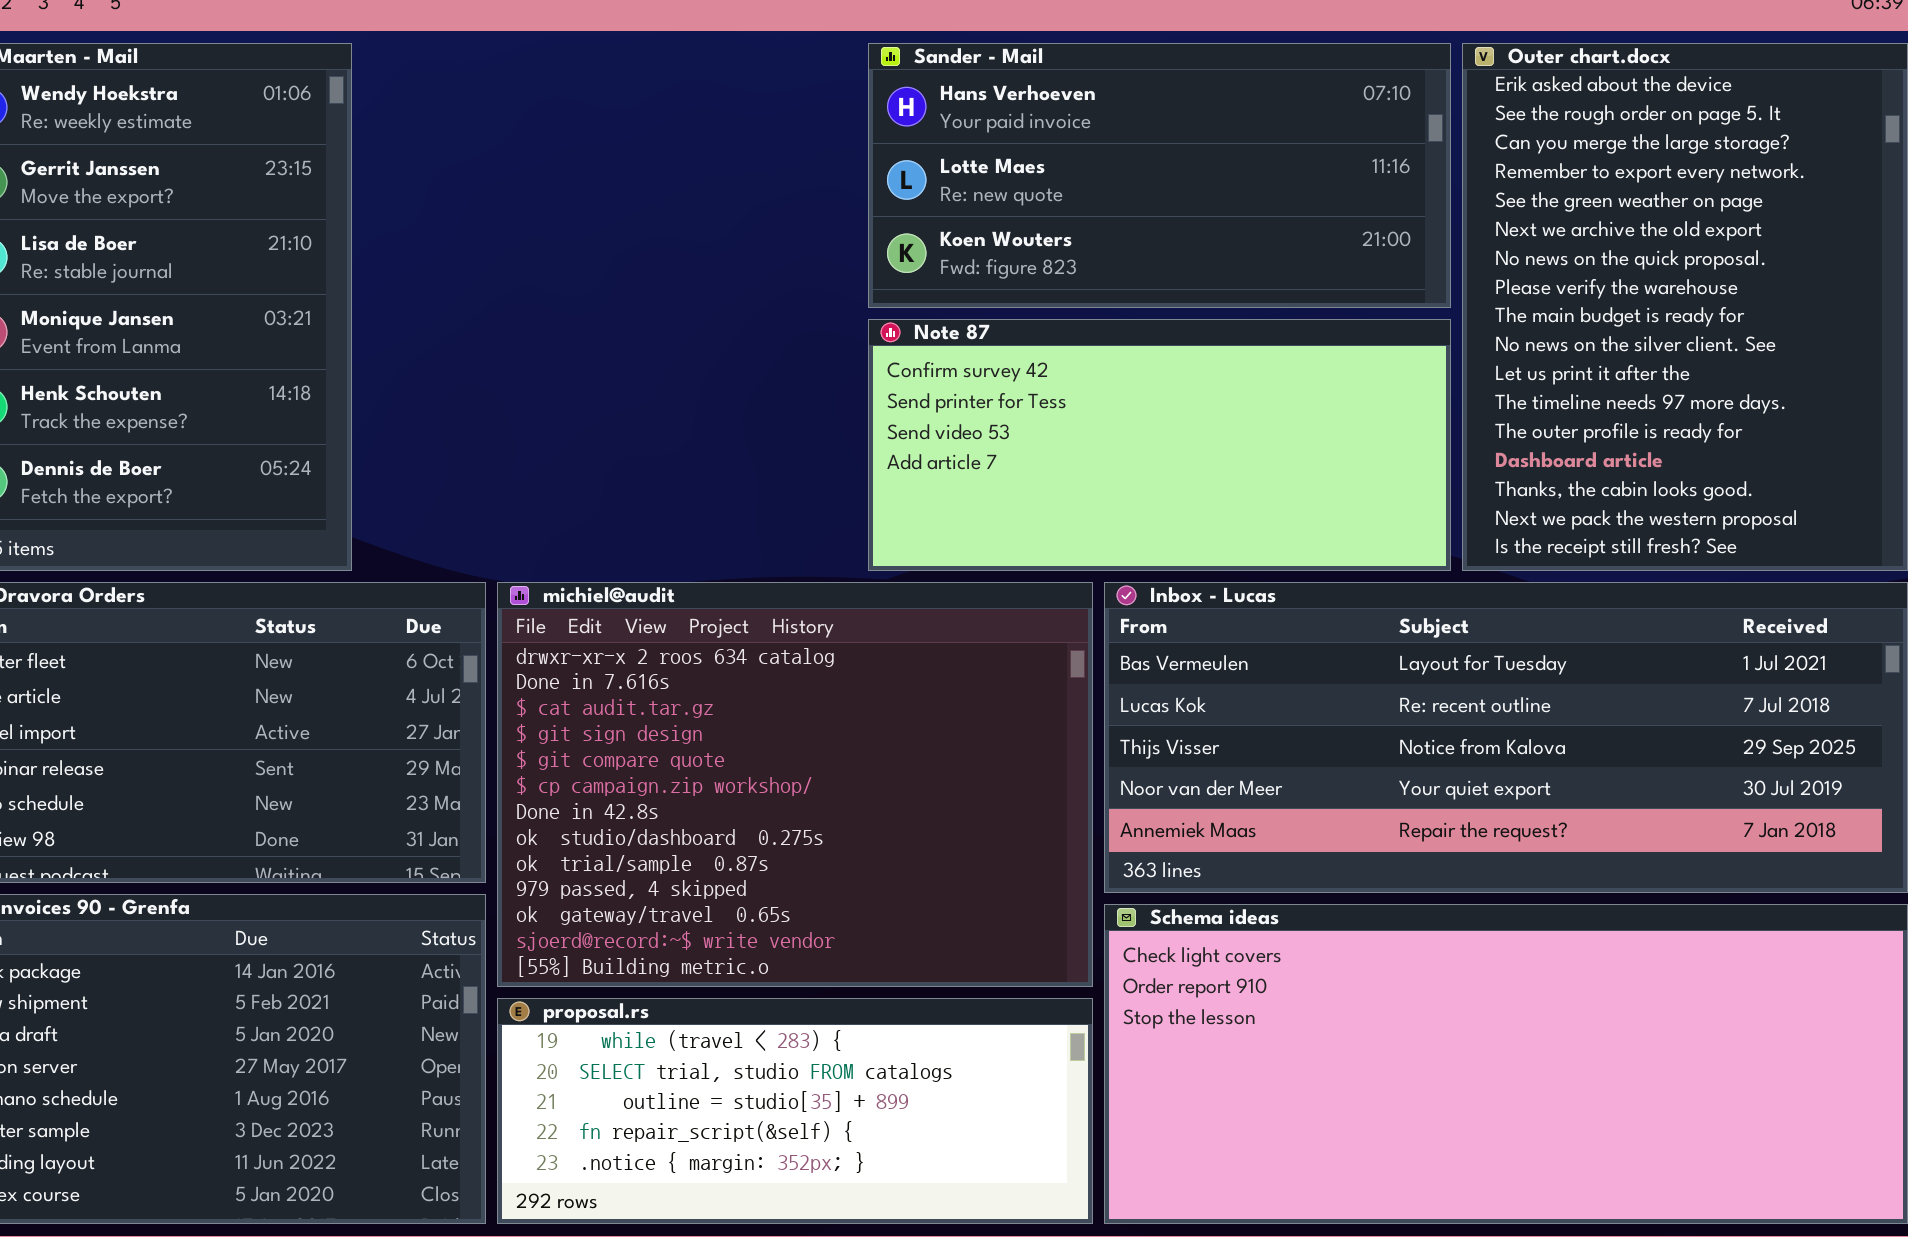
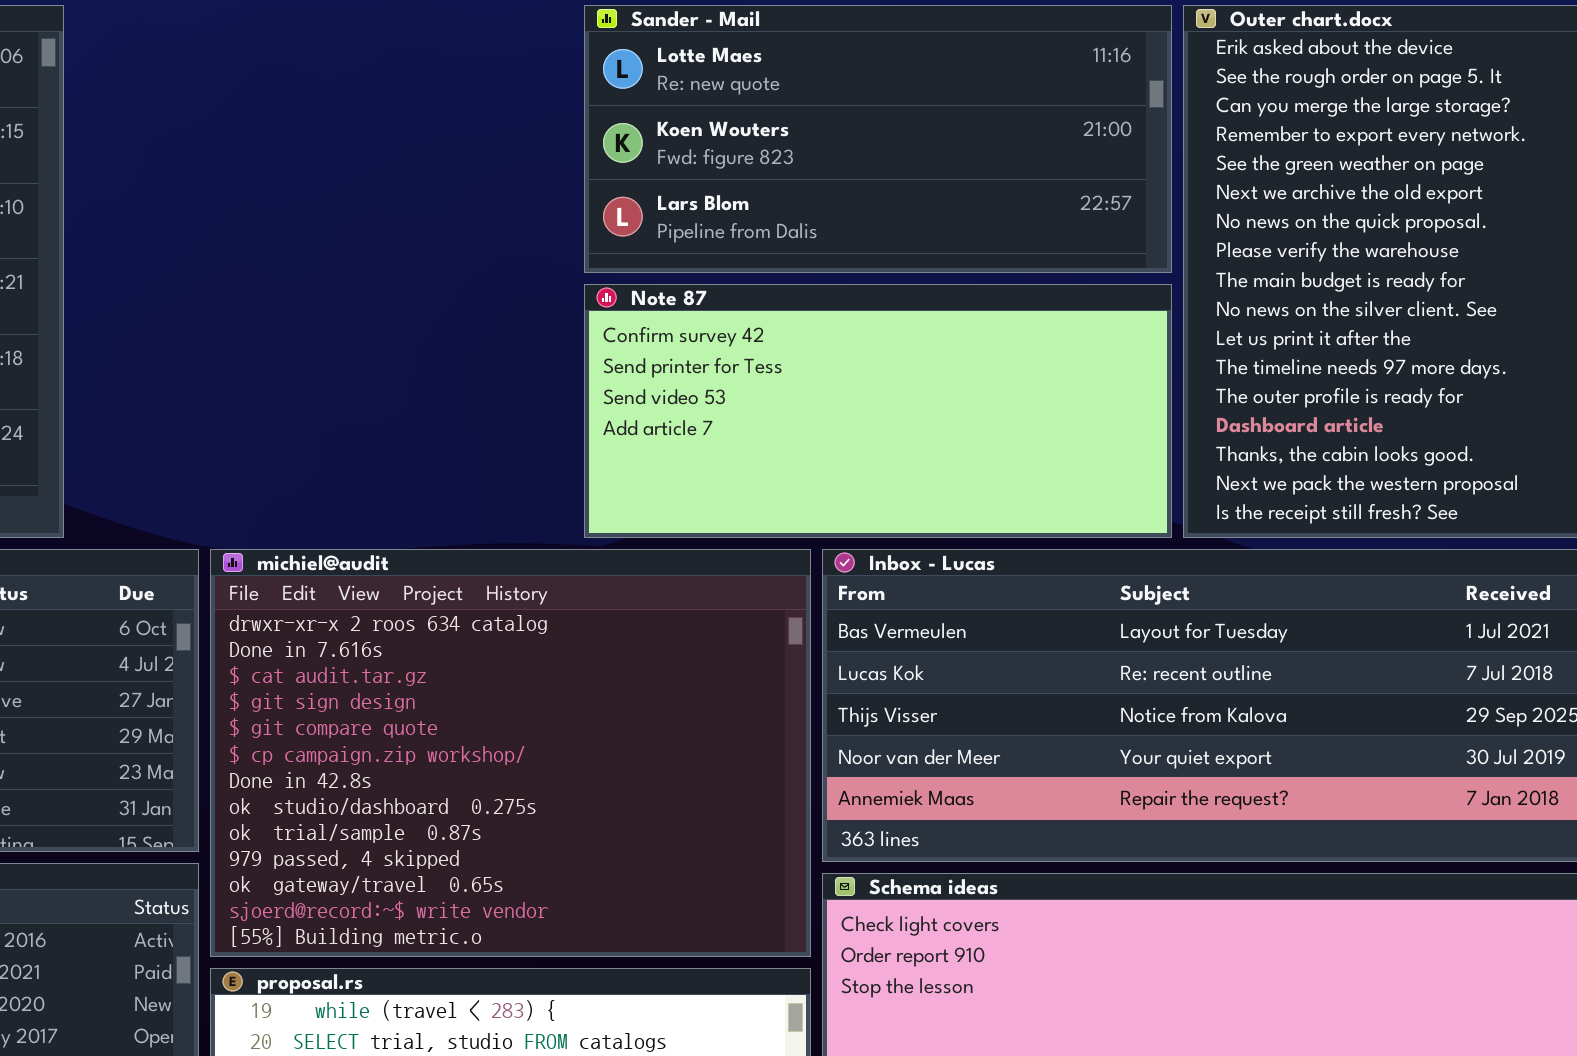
Sander - Mail: [868,43,1451,308] -> [584,5,1172,273], scrolled down 1 row

